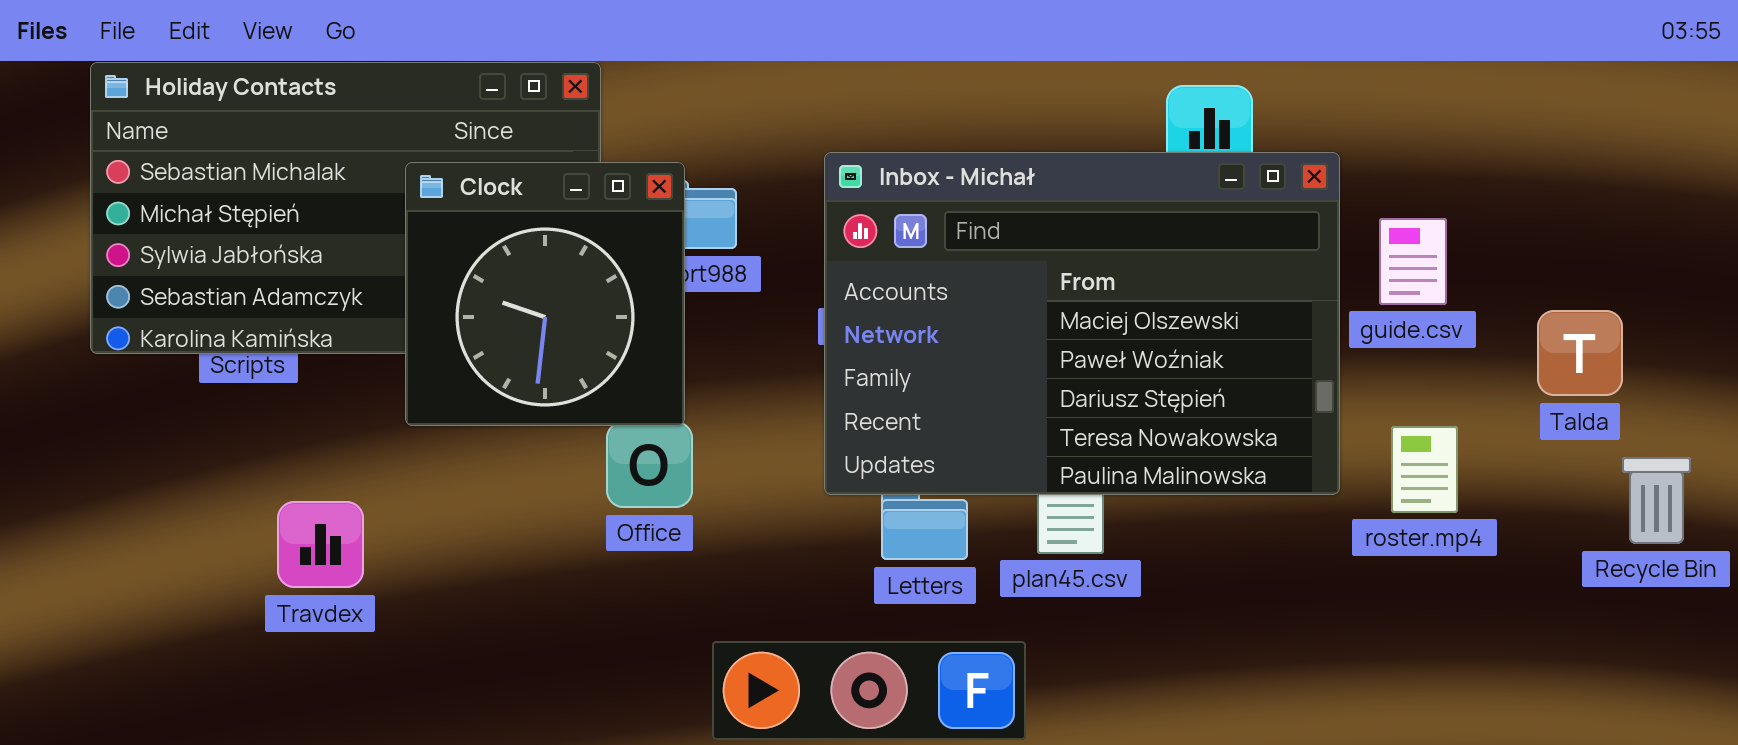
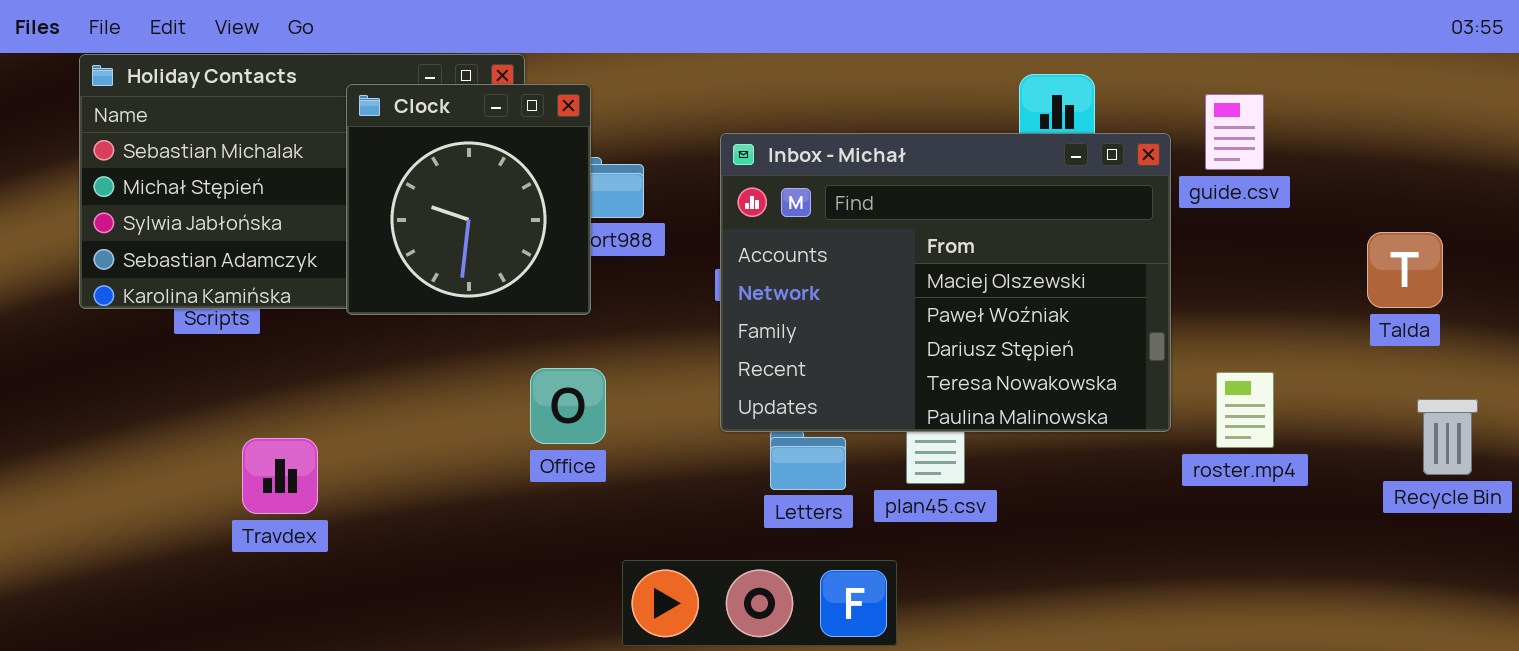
Clock: [405,162,685,426] -> [346,84,591,315], moved
guide.csv: [1379,218,1447,305] -> [1205,94,1264,170], moved
Talda: [1537,310,1623,396] -> [1367,232,1443,308], moved

